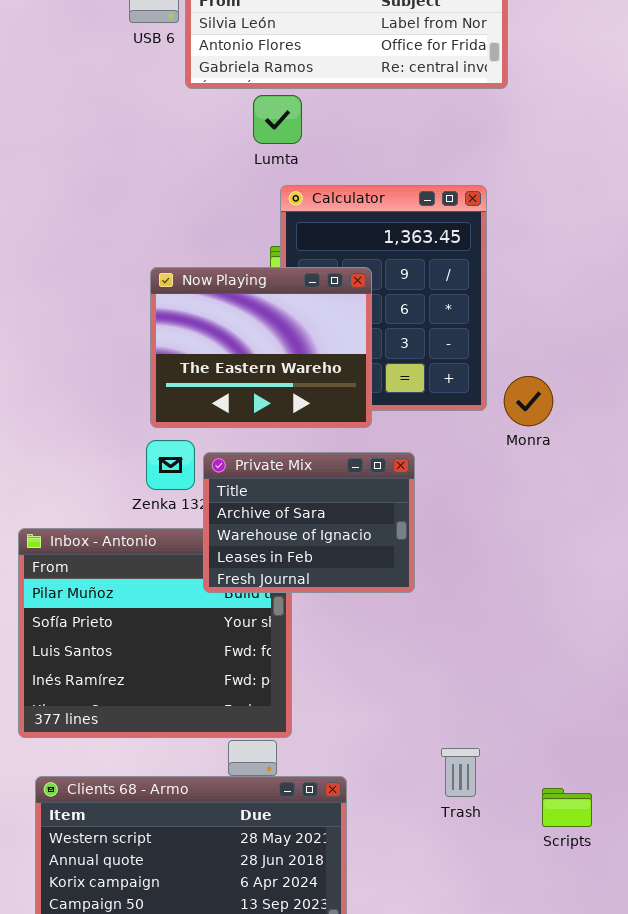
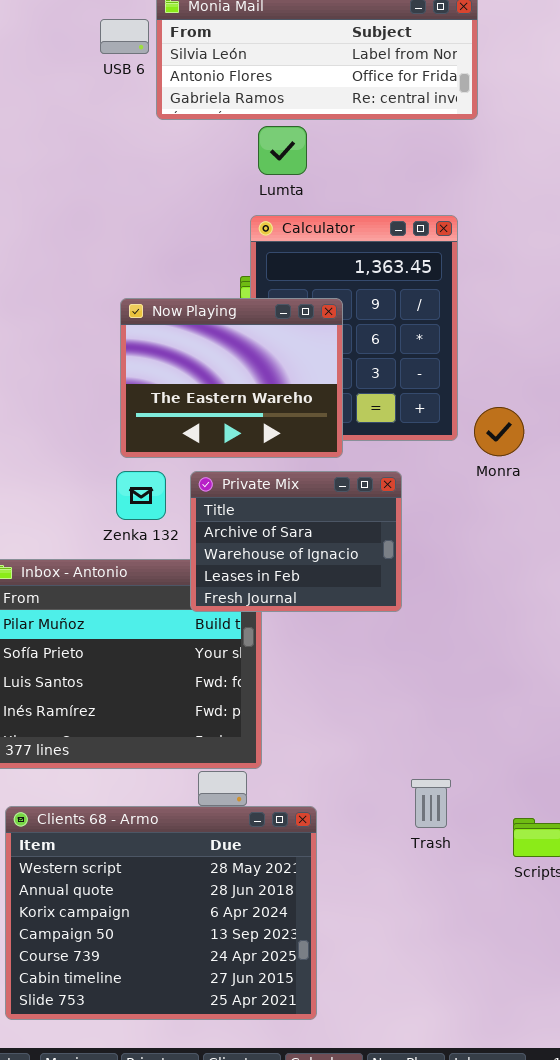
Lumta: [253,95,302,144] -> [258,126,307,175], moved
Private Mix: [203,452,415,593] -> [190,471,402,612], moved

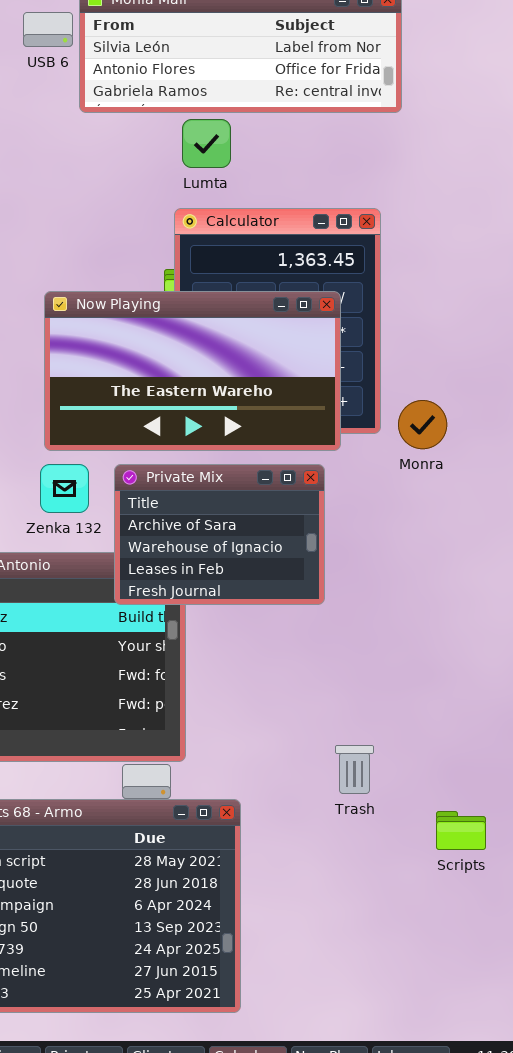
Now Playing: [120,298,343,458] -> [44,291,341,451], resized
Trash: [411,779,451,828] -> [335,745,374,794], moved

